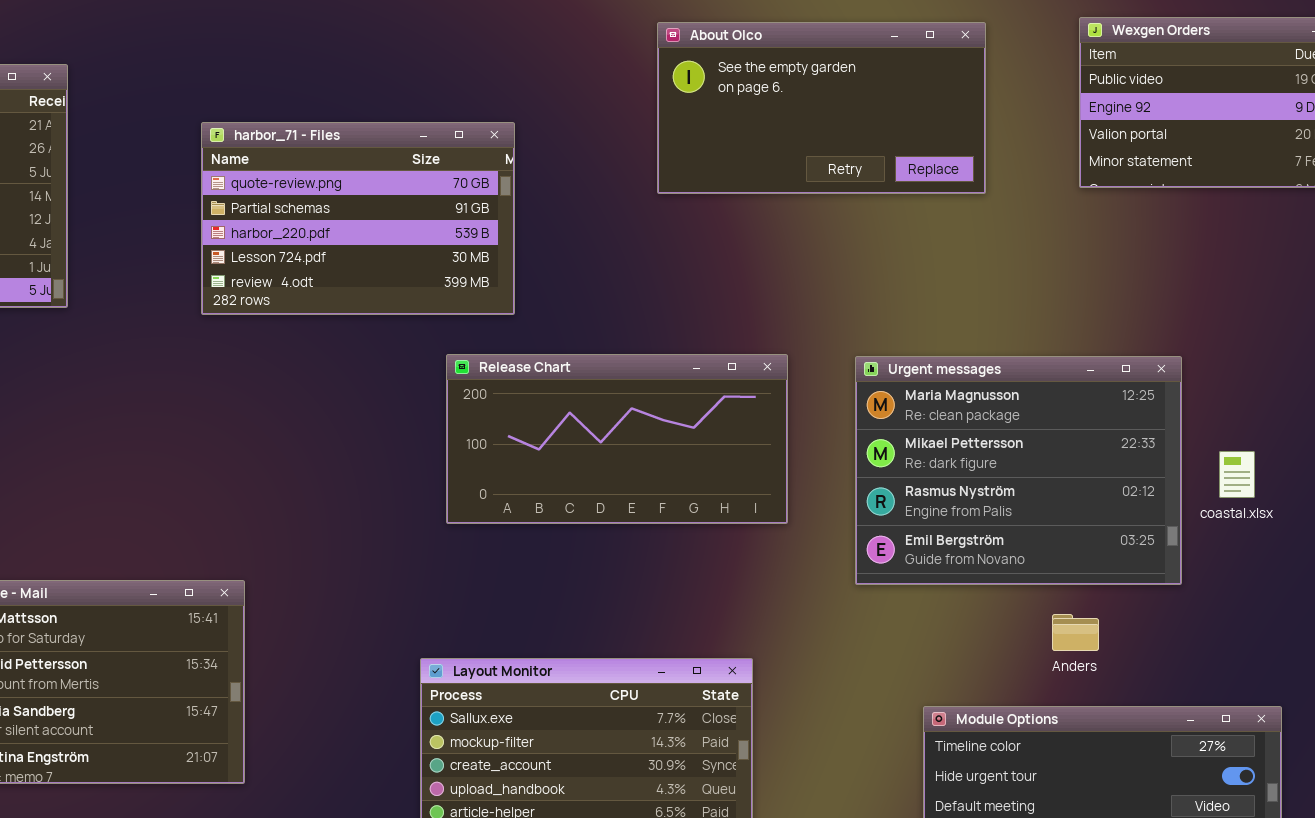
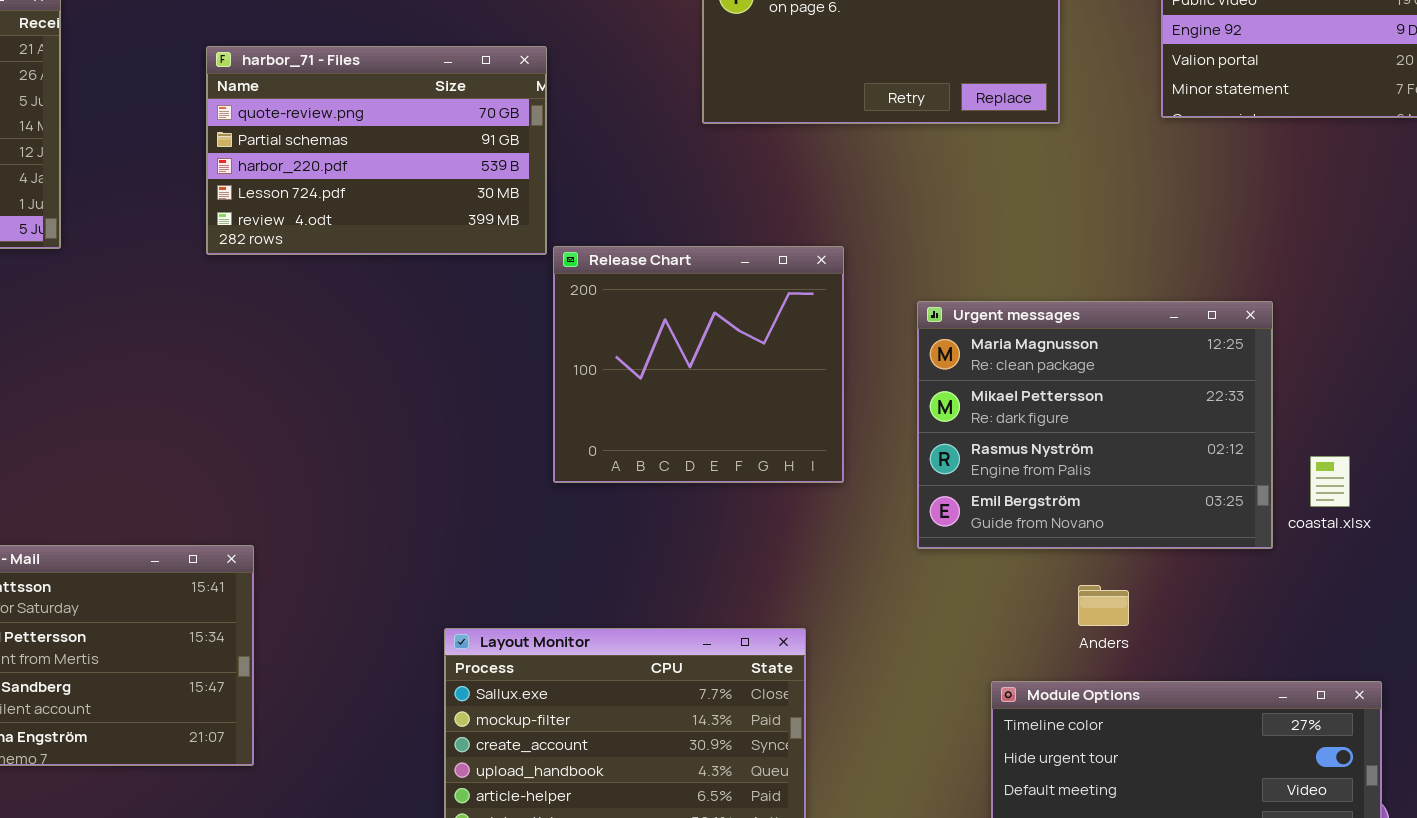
Release Chart: [446,354,788,524] -> [553,246,844,483], resized
coastal.xlsx: [1219,451,1255,498] -> [1310,456,1350,507], moved
Anders: [1052,614,1099,651] -> [1078,585,1129,626], moved

